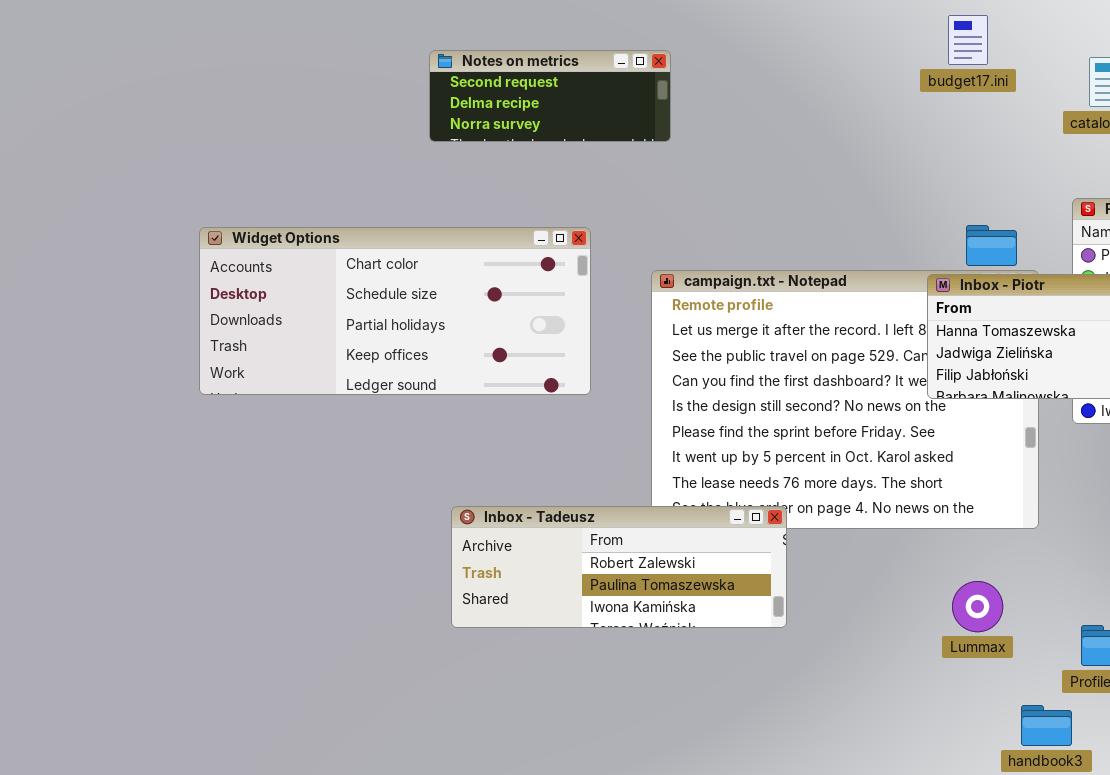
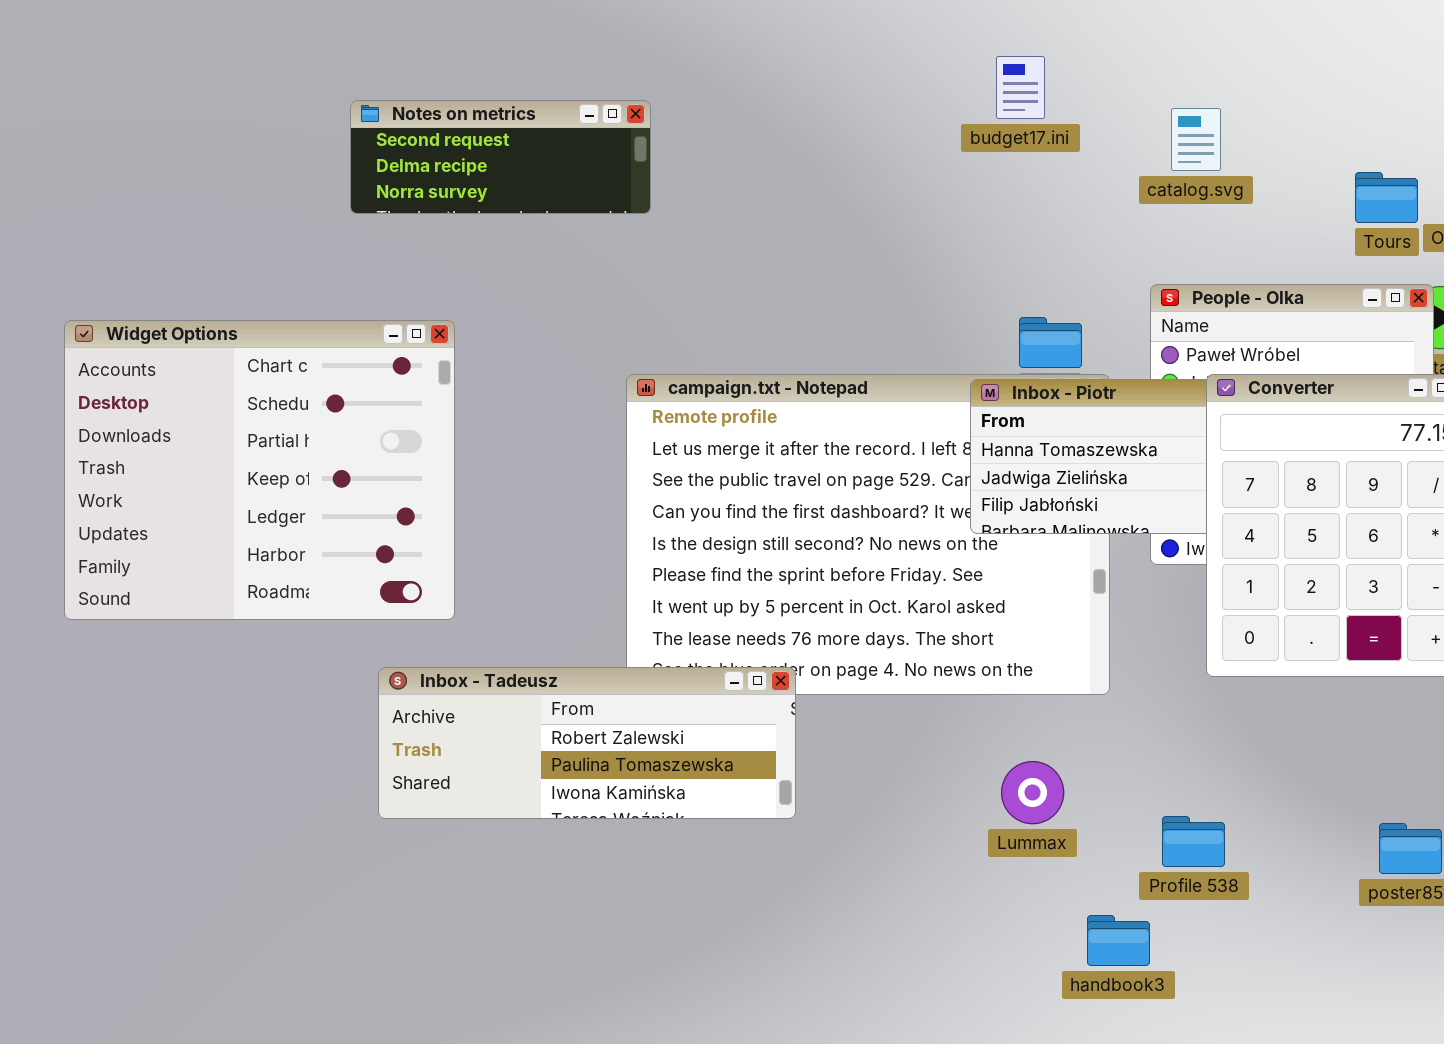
Widget Options: [199,227,591,395] -> [64,320,455,620], resized

